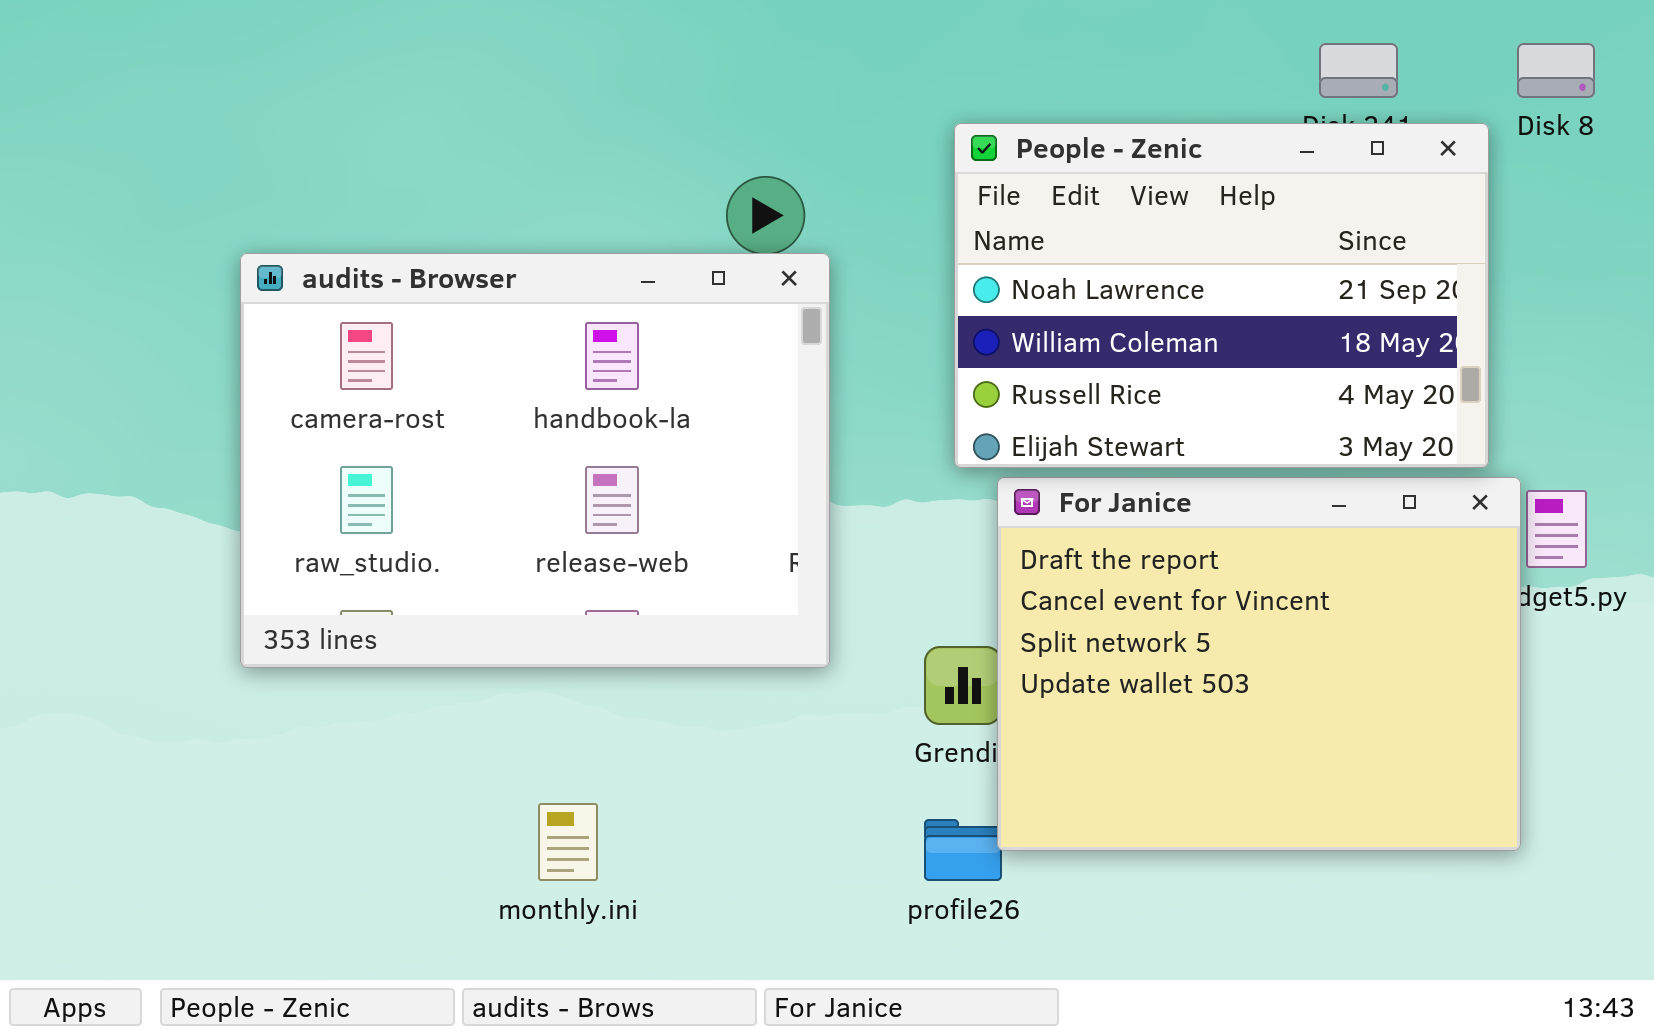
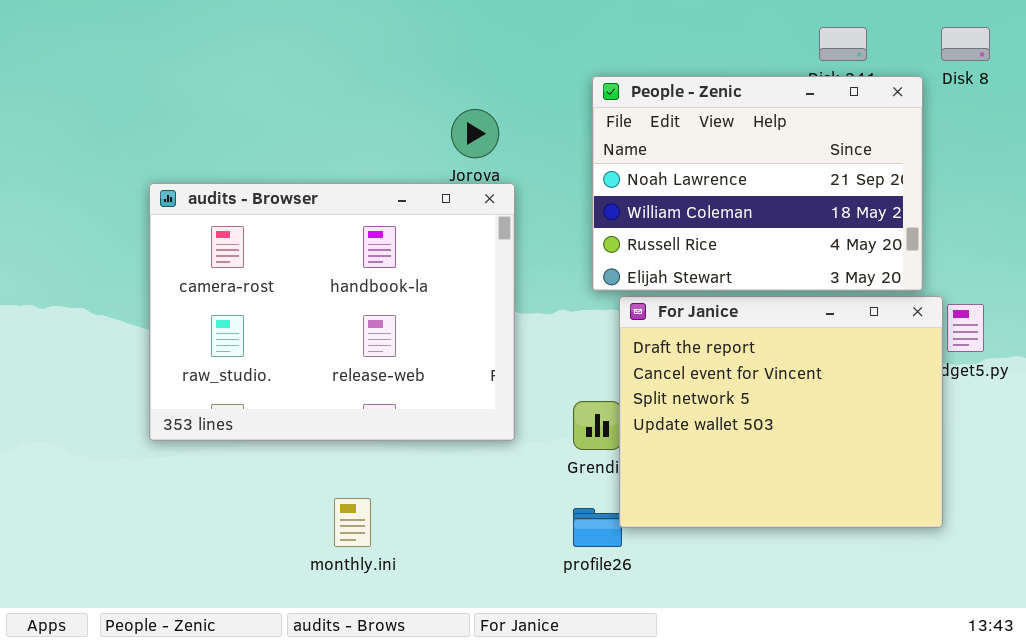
audits - Browser: [240,253,830,668] -> [149,183,515,441], moved

